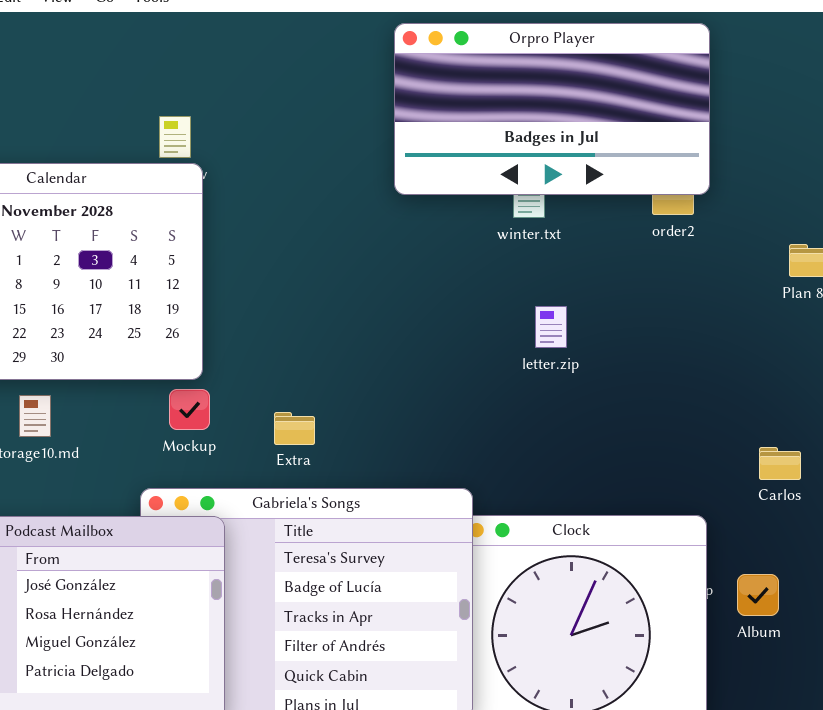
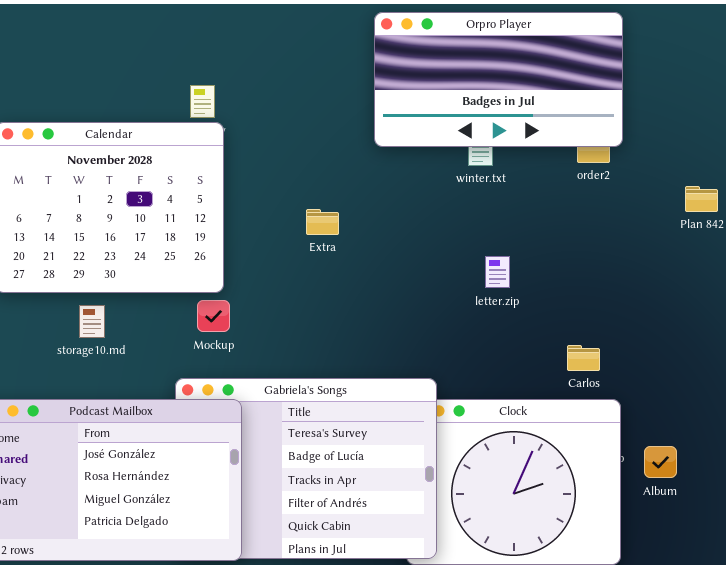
letter.zip: [535,306,567,348] -> [485,256,510,288], moved
Extra: [274,412,315,445] -> [306,209,339,235], moved
Carlos: [759,447,801,480] -> [567,345,600,371], moved

